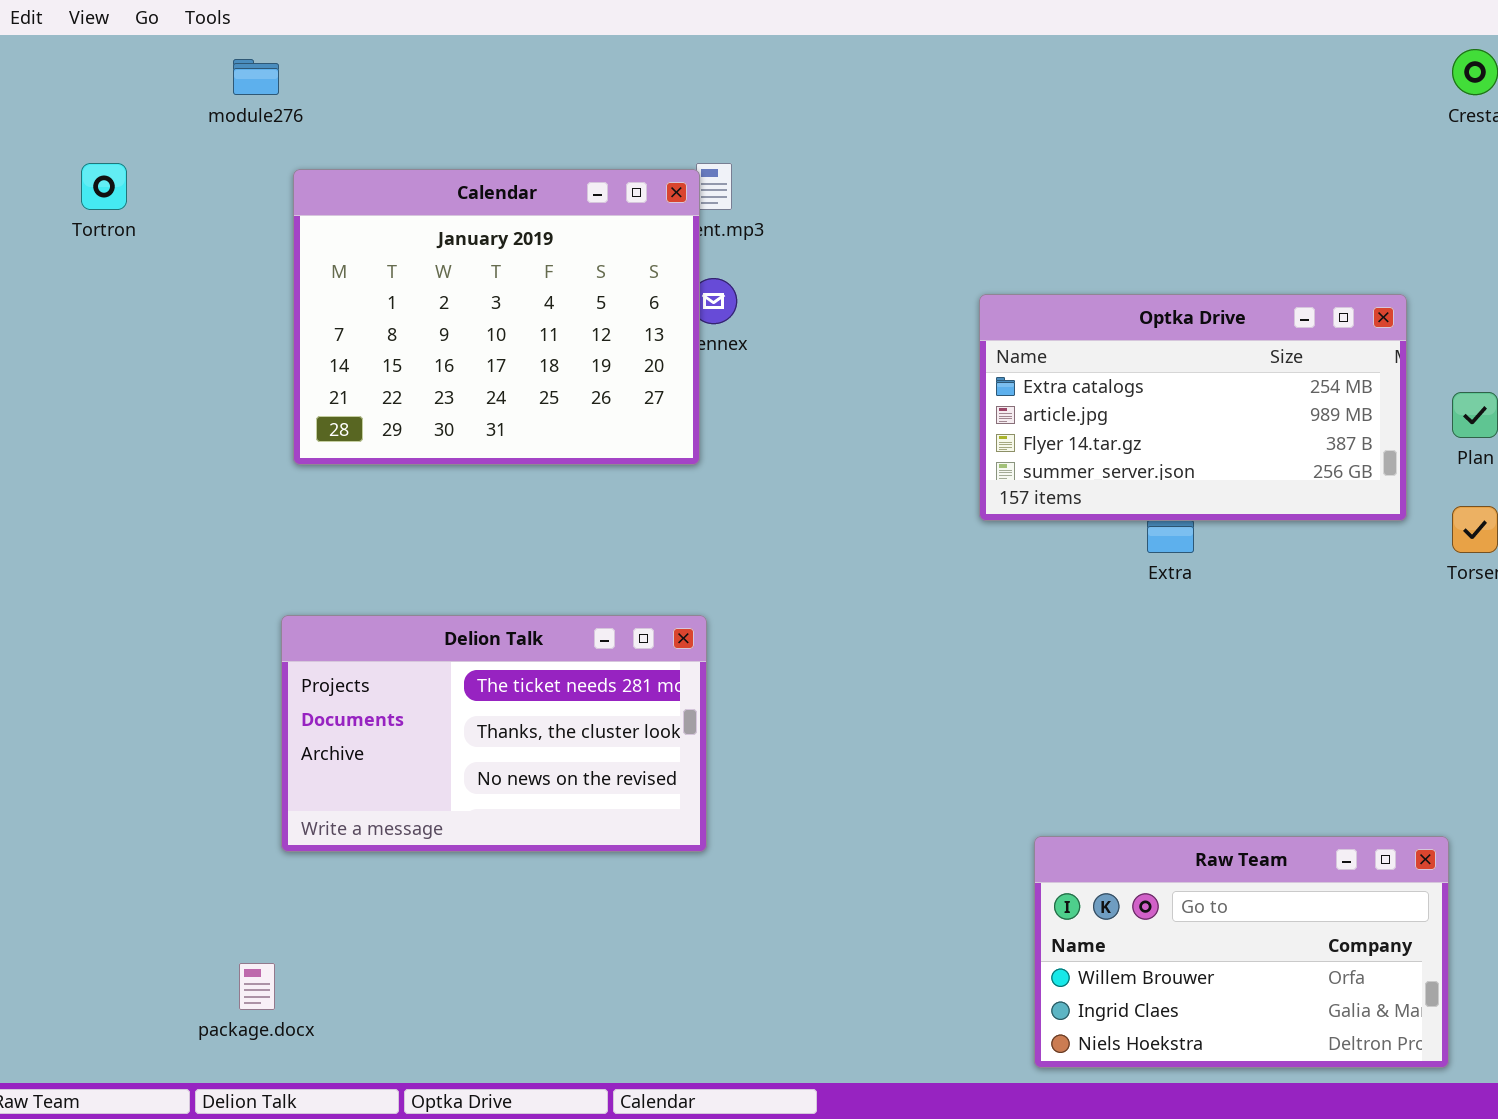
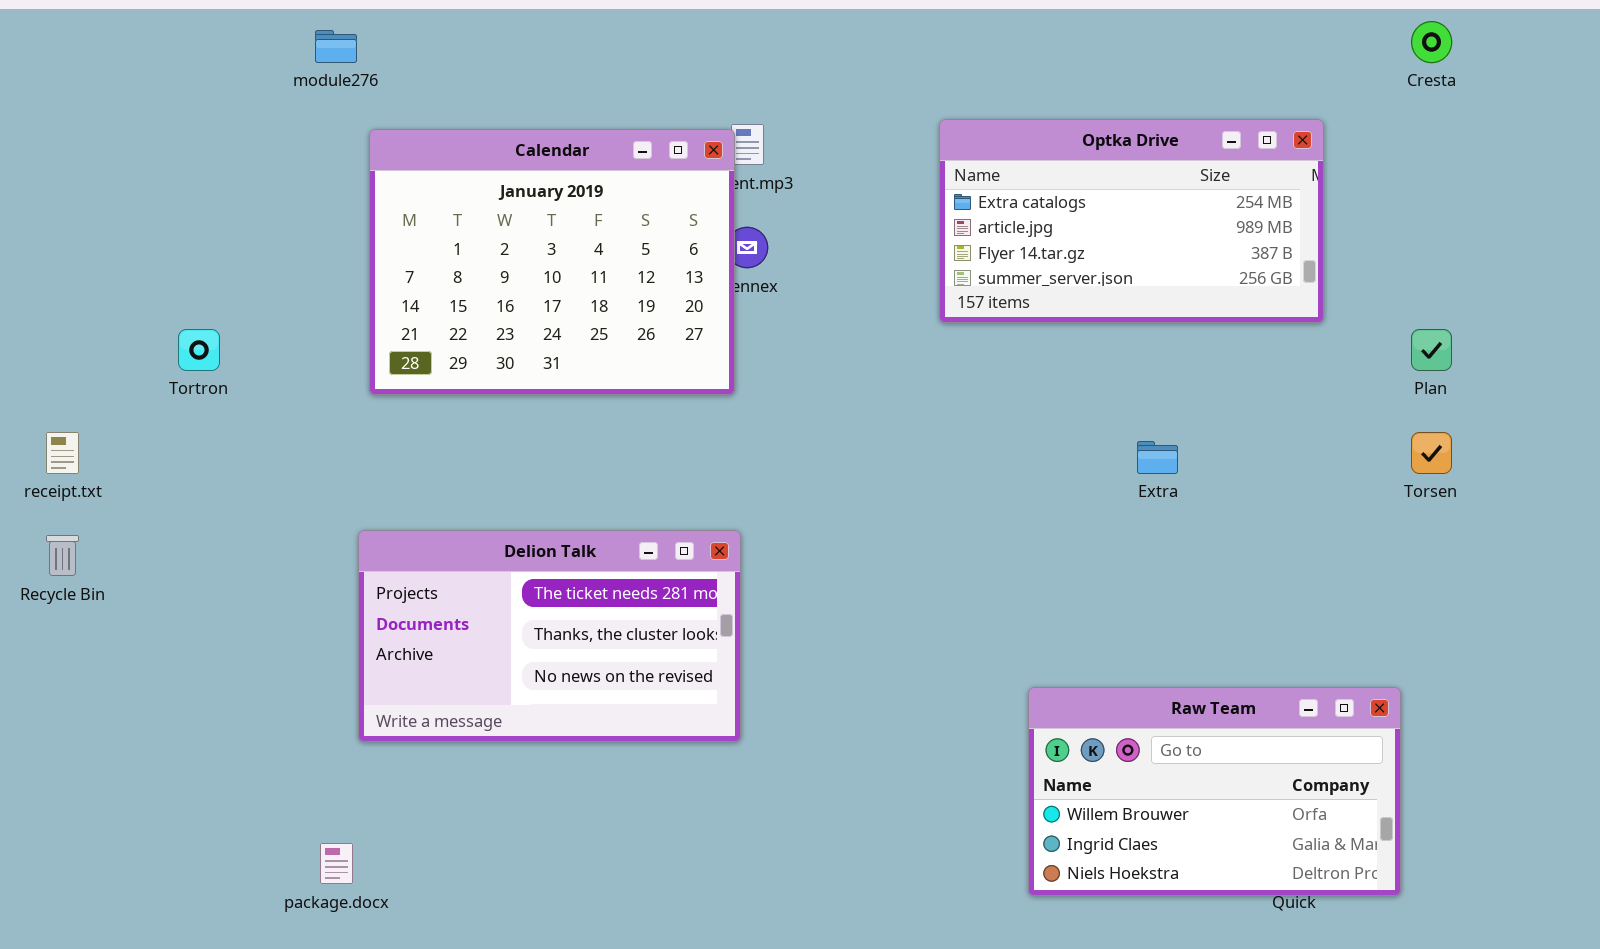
Tortron: [81,163,127,210] -> [178,329,220,371], moved
Optka Drive: [979,294,1407,521] -> [939,119,1324,323], moved
Raw Team: [1034,836,1449,1068] -> [1028,687,1401,896], moved

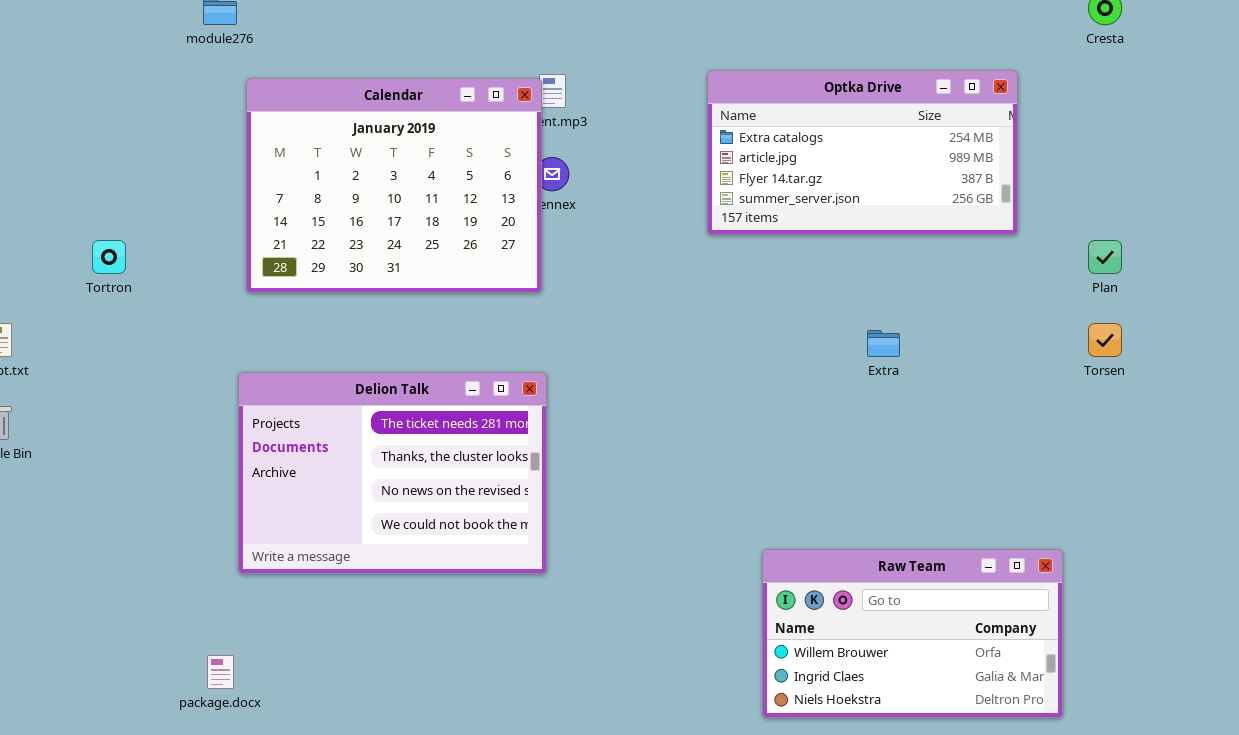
Delion Talk: [358,530,741,742] -> [238,372,547,574], resized
Raw Team: [1028,687,1401,896] -> [762,549,1063,718], moved

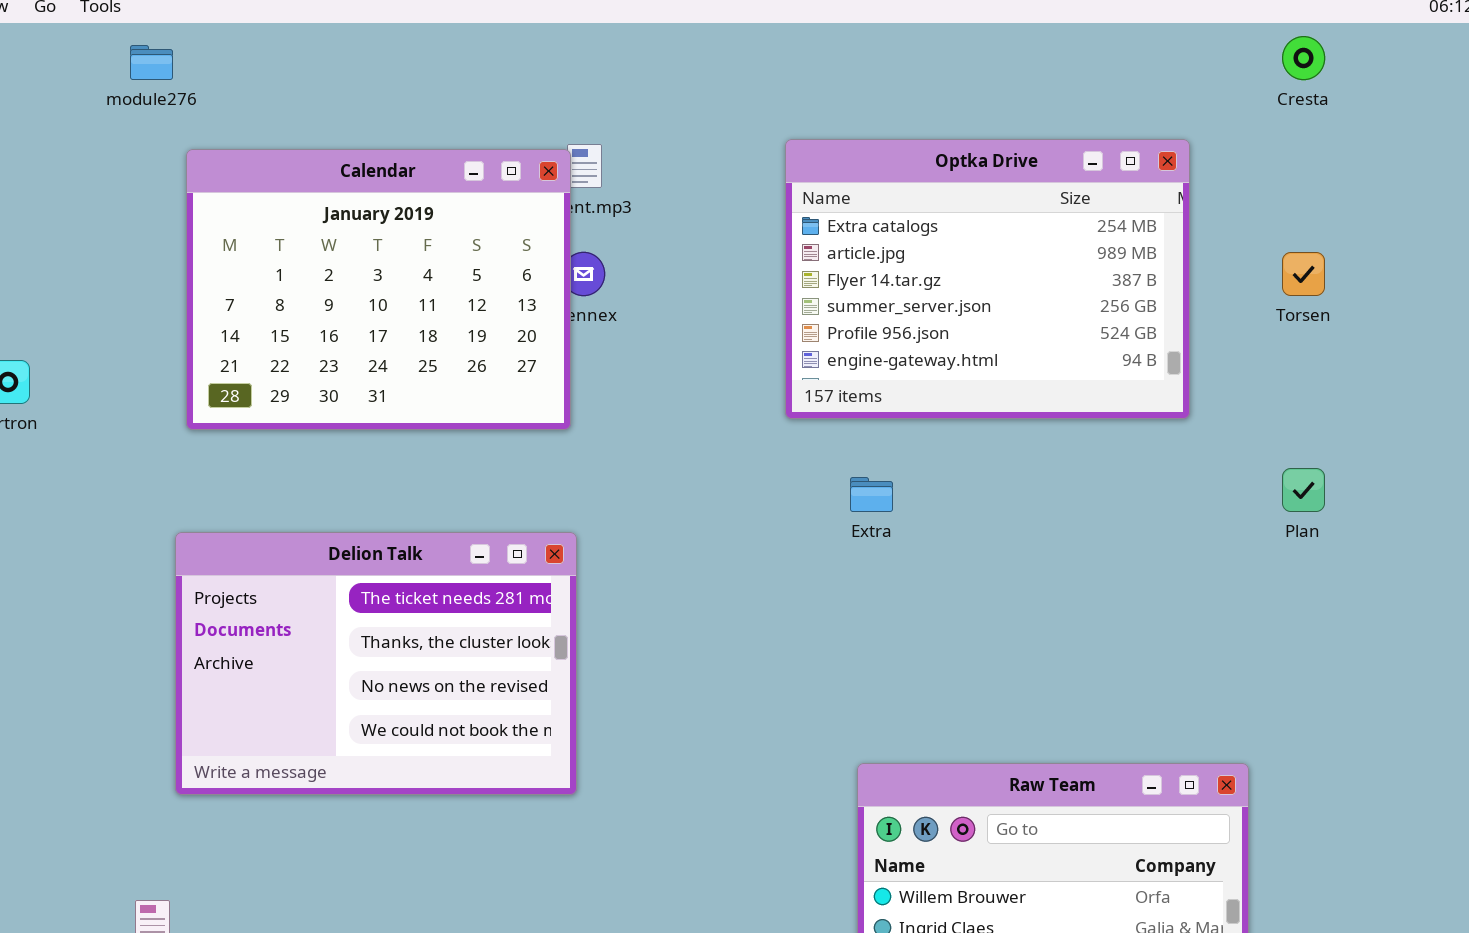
Optka Drive: [707,70,1018,235] -> [785,139,1190,419], resized
Plan: [1088,240,1122,274] -> [1282,468,1325,512], moved
Torsen: [1088,323,1122,357] -> [1282,252,1325,296], moved
Extra: [867,330,900,357] -> [850,477,893,512], moved

